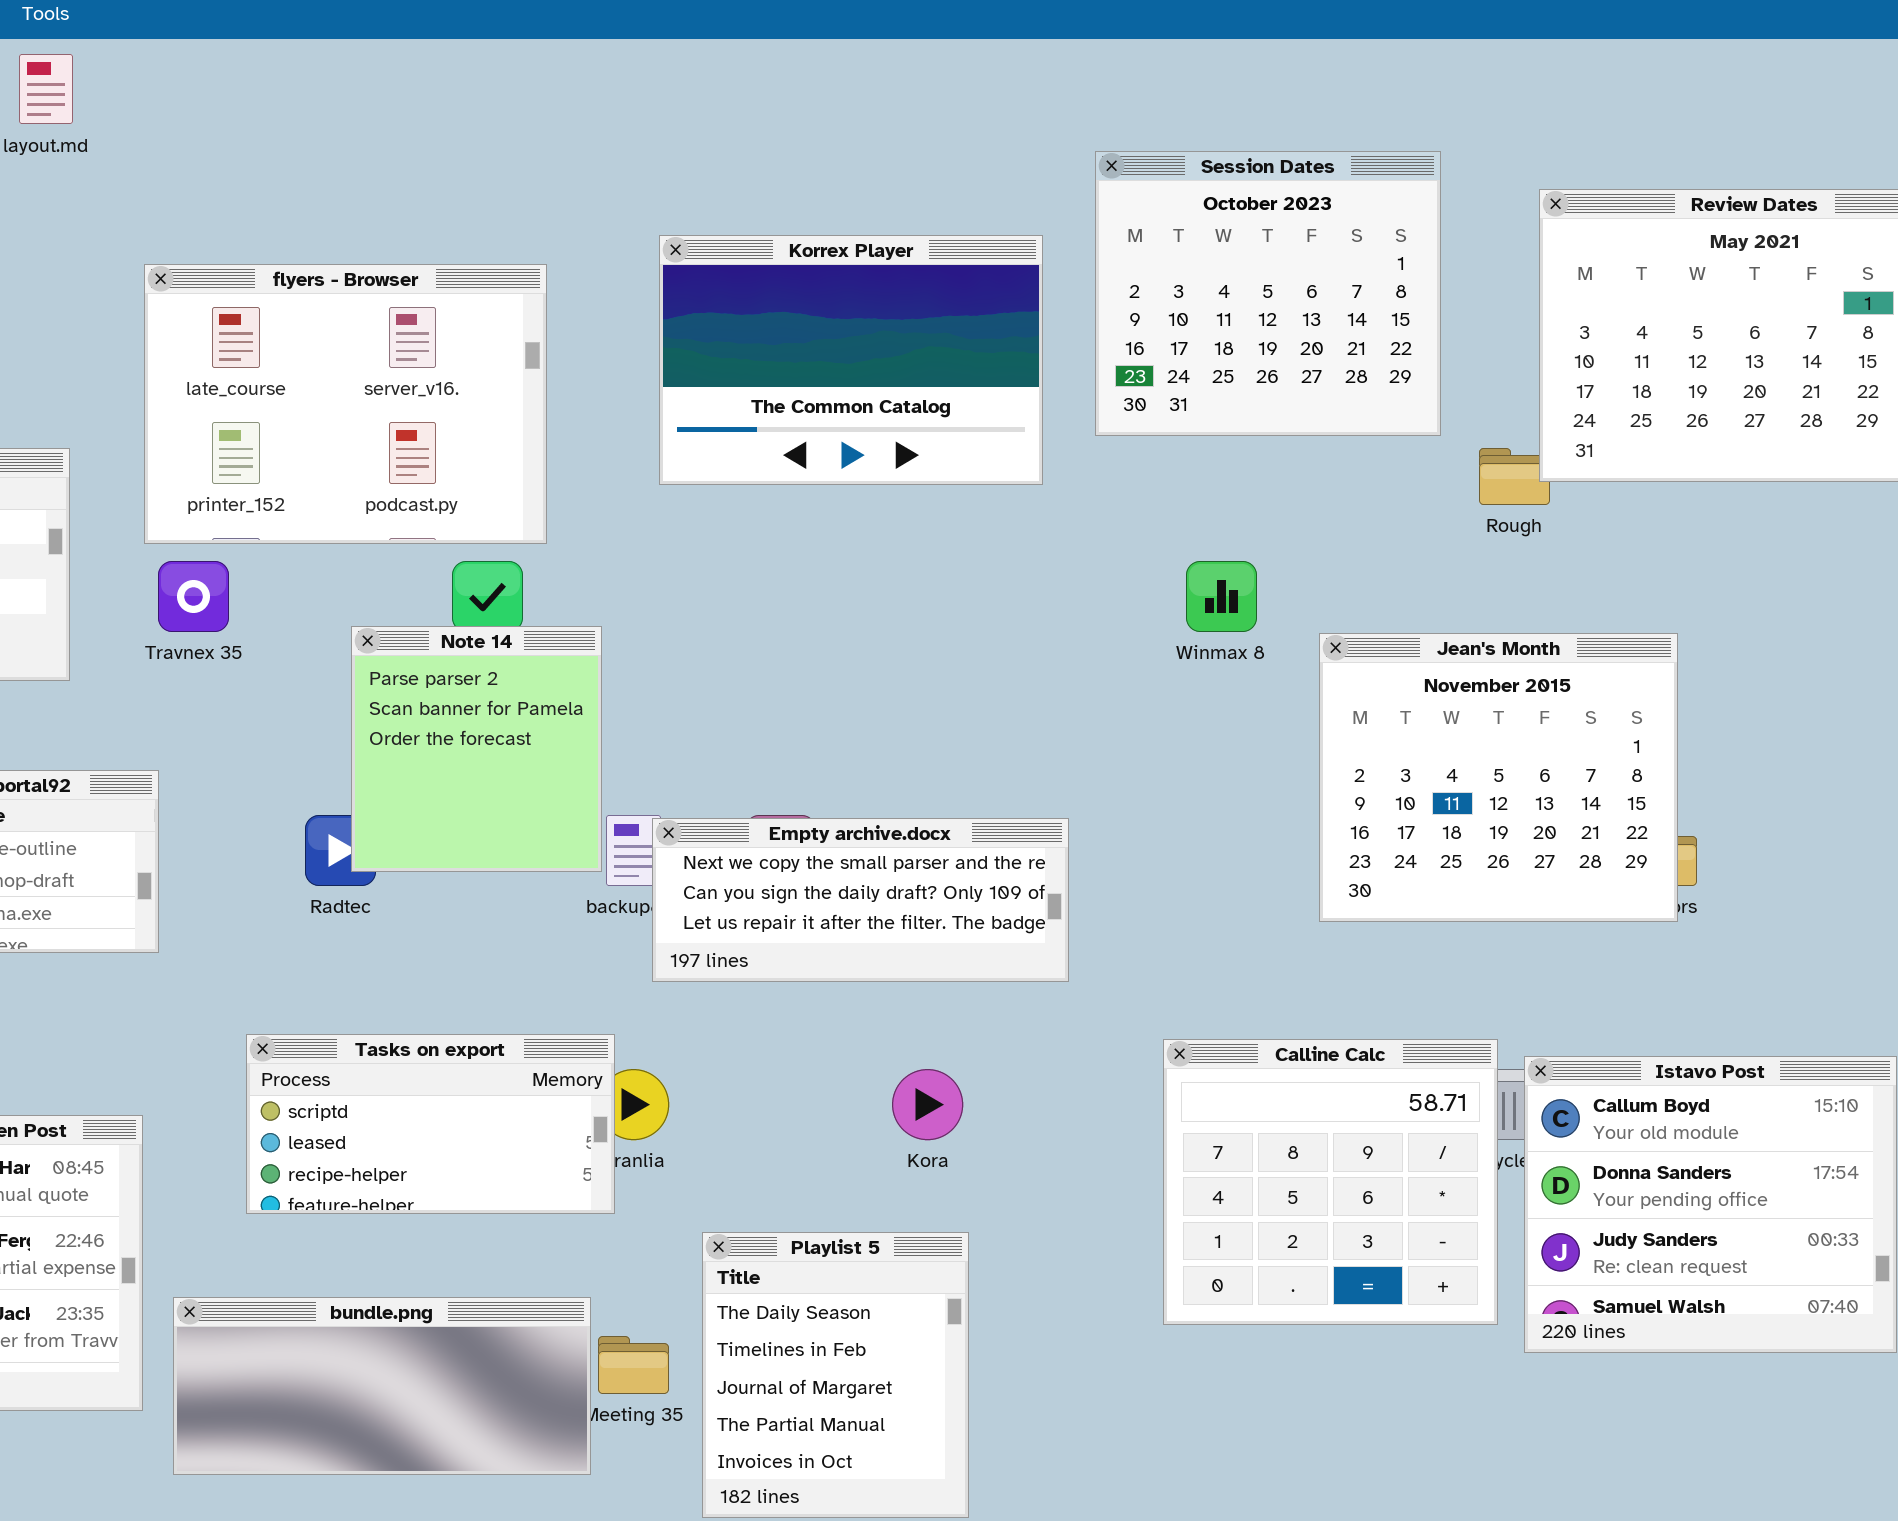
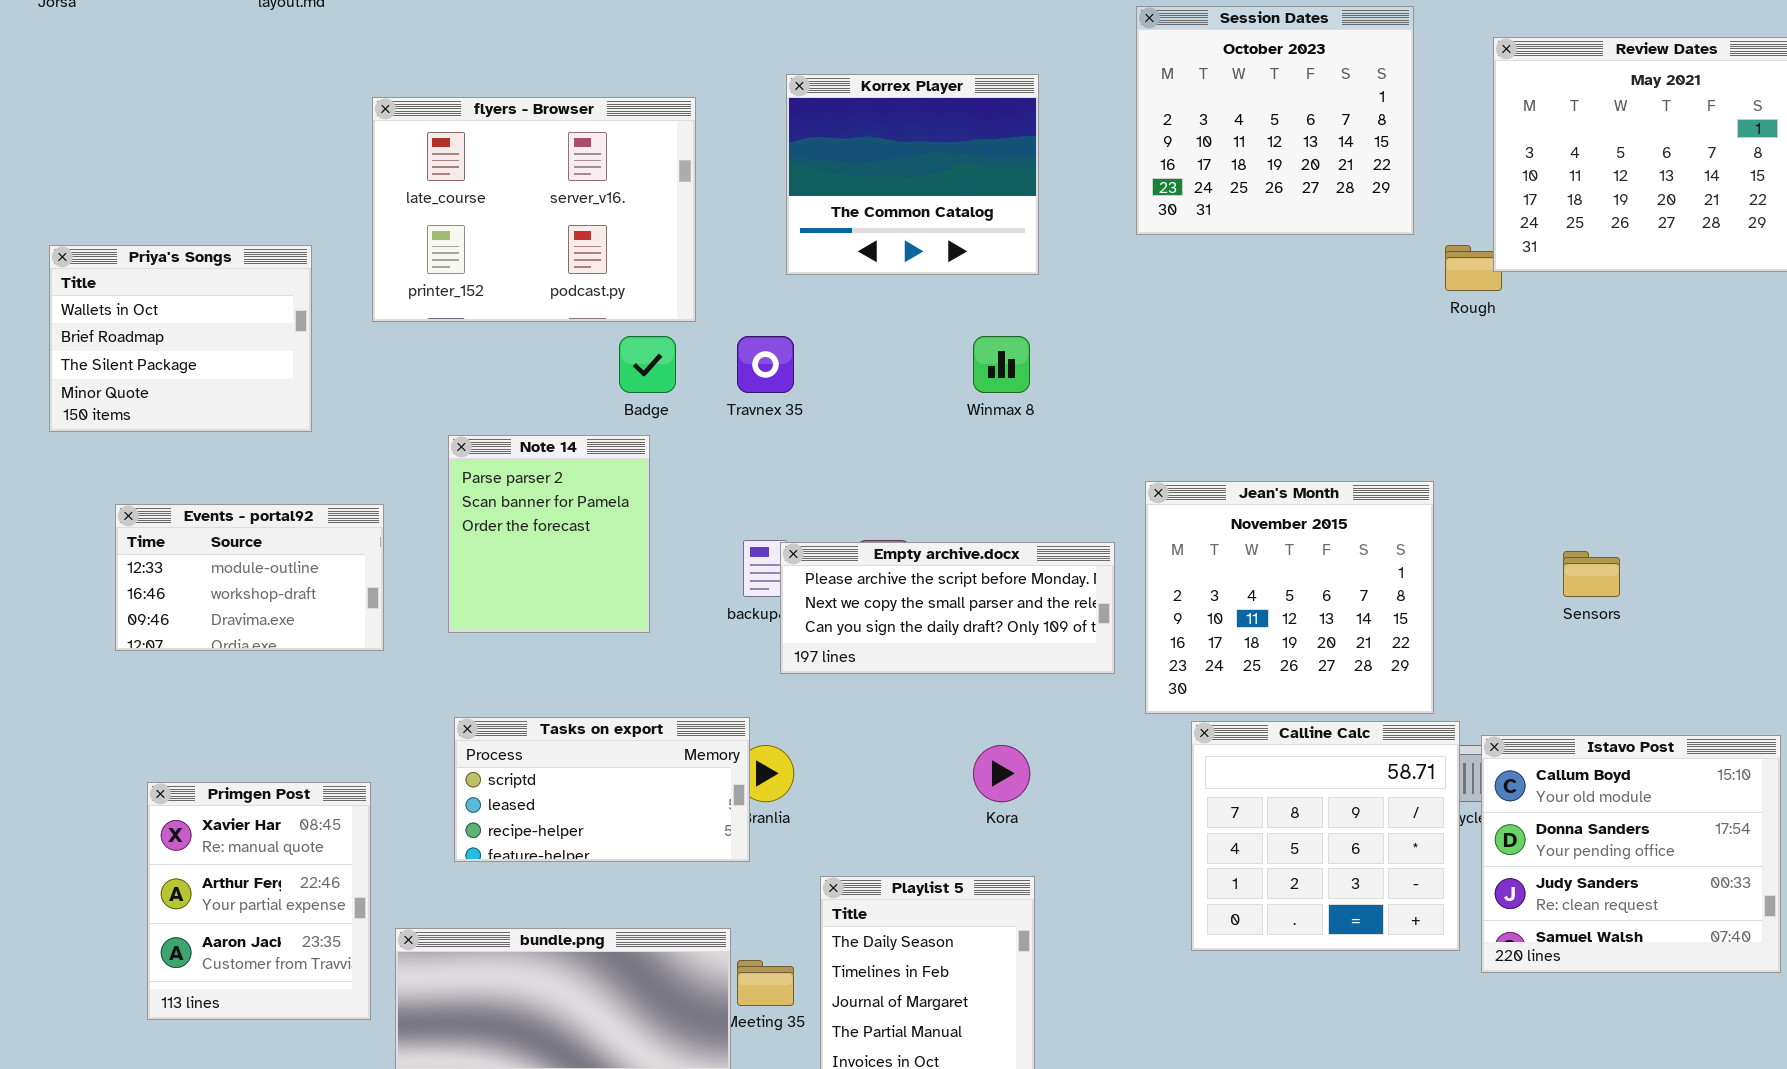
Korrex Player: [659,235,1043,485] -> [786,74,1039,275], resized
Travnex 35: [158,561,229,632] -> [737,336,794,393], moved
Winmax 8: [1186,561,1257,632] -> [973,336,1030,393], moved
Note 14: [351,626,602,872] -> [448,435,650,633], moved
Jean's Month: [1319,633,1678,922] -> [1145,481,1434,714], moved
Empty archive.docx: [652,818,1069,982] -> [780,542,1115,674], scrolled up 1 row

